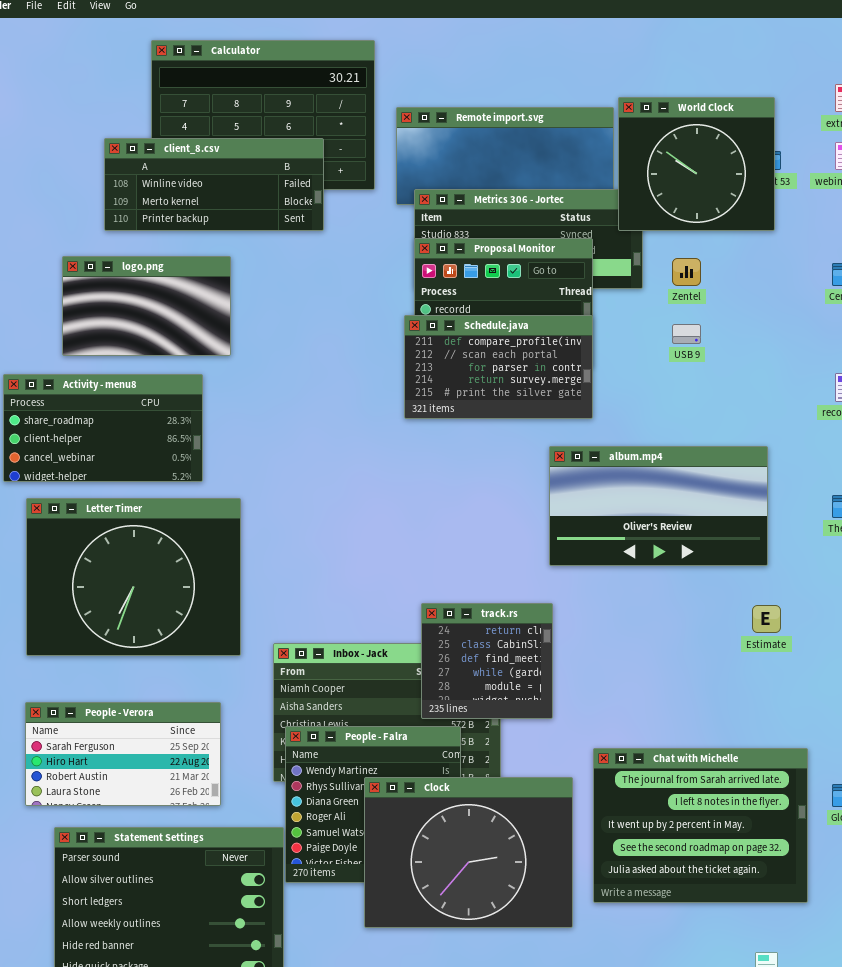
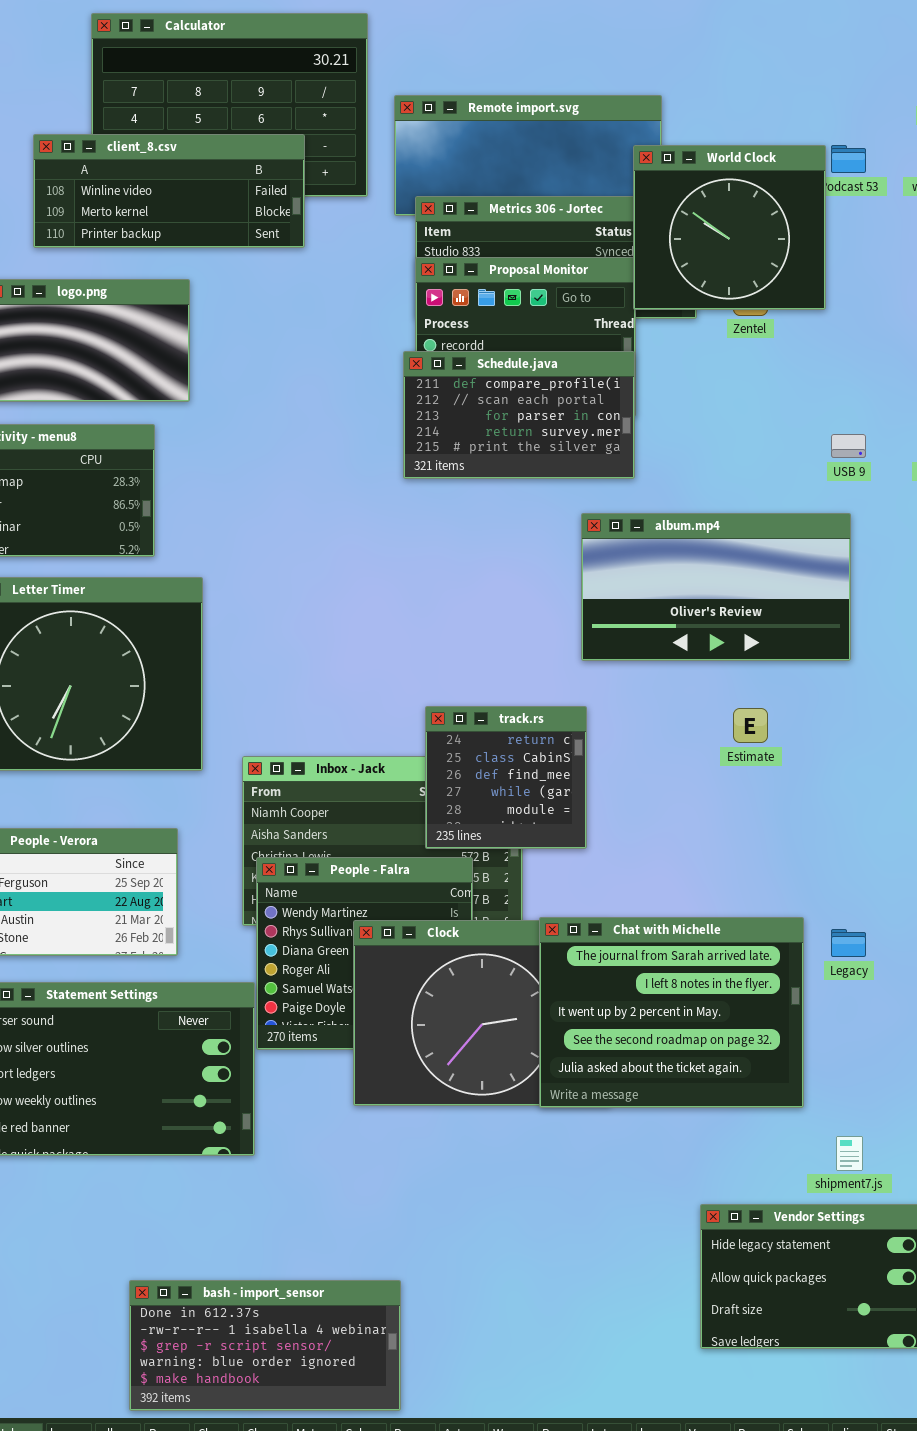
World Clock: [618,97,775,231] -> [633,145,826,310], moved
USB 9: [672,324,701,344] -> [831,434,866,458], moved
Estimate: [752,605,781,633] -> [733,708,768,743], moved
Chat with Michelle: [593,748,808,903] -> [539,917,804,1108], moved

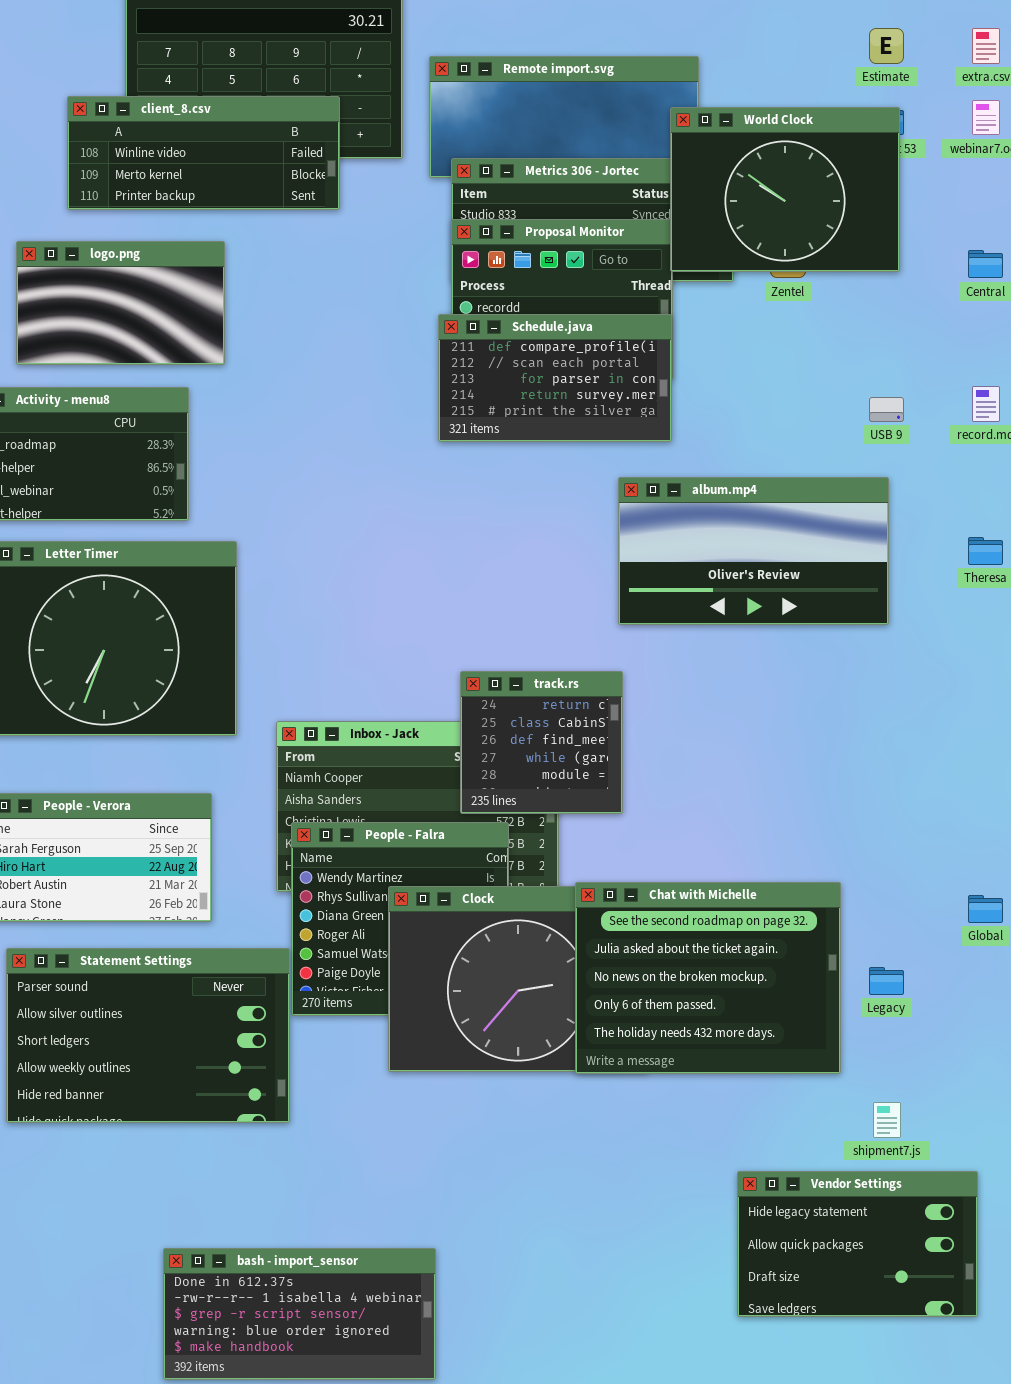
World Clock: [633,145,826,310] -> [670,107,900,272], resized
Estimate: [733,708,768,743] -> [869,28,904,64], moved
Chat with Michelle: [539,917,804,1108] -> [575,882,841,1074], scrolled down 3 rows
Legacy: [831,929,866,957] -> [869,967,904,995], moved

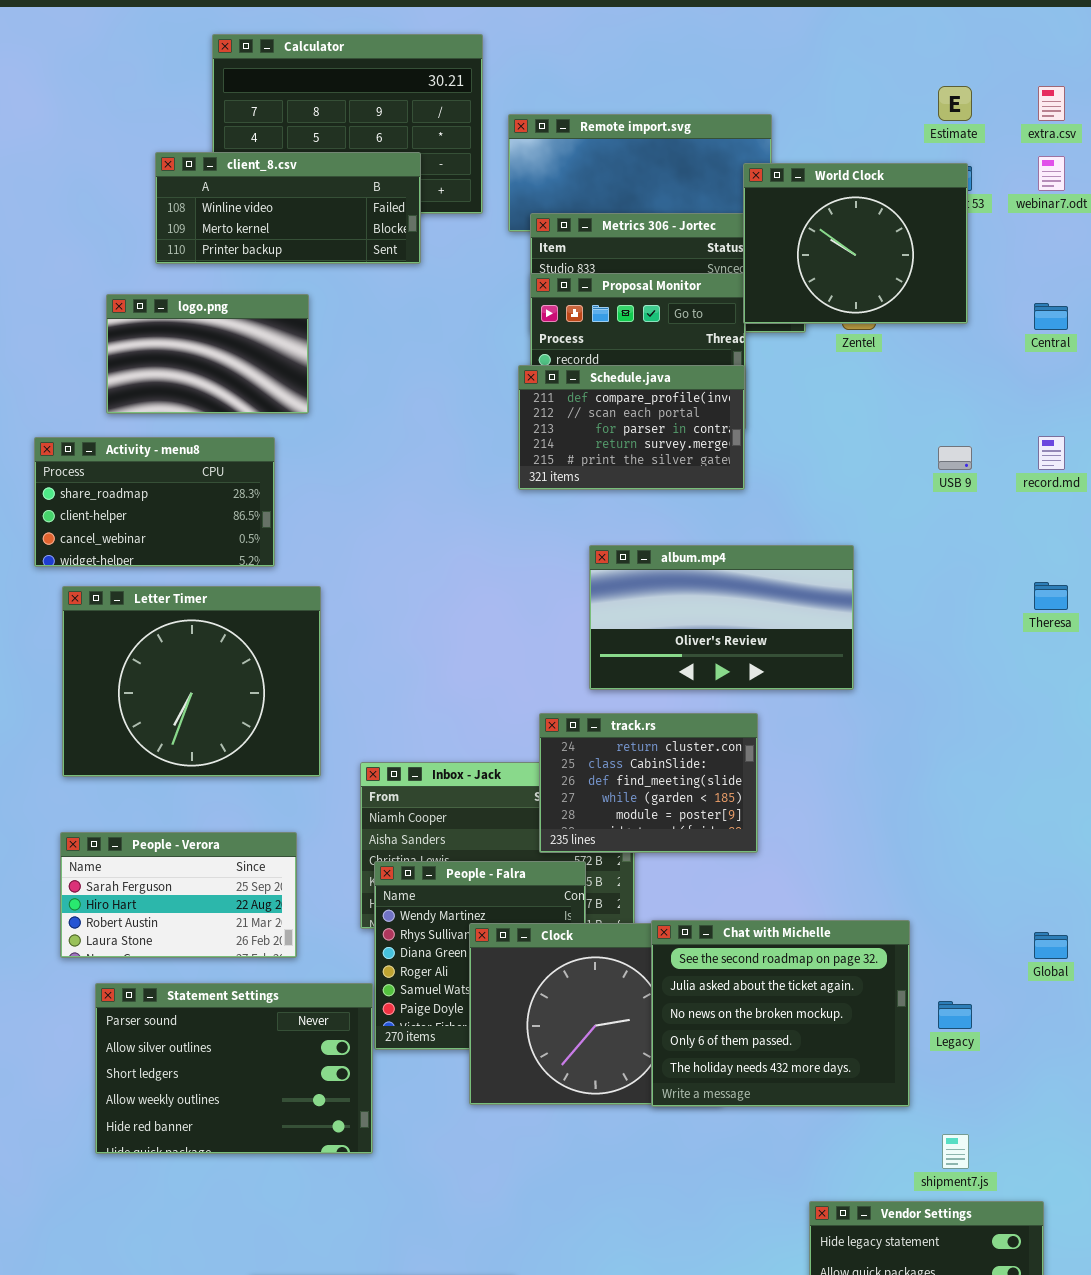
album.mp4: [618,477,889,625] -> [589,545,854,690], moved
track.rs: [460,671,623,814] -> [539,713,758,853], resized

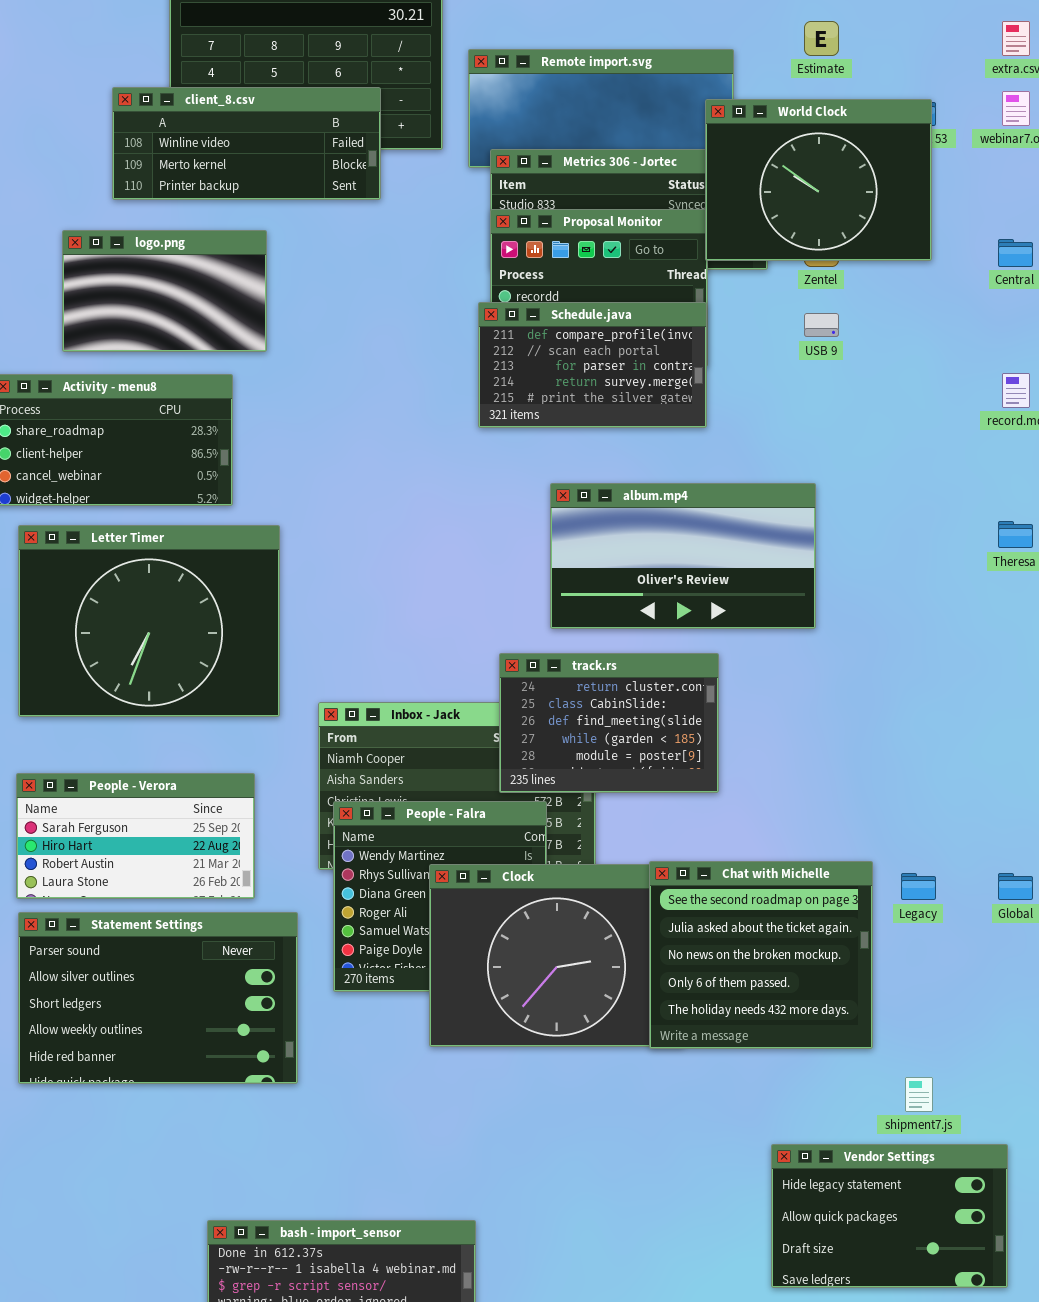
Estimate: [938,86,972,121] -> [804,21,839,56], moved
USB 9: [938,446,972,470] -> [804,313,839,337], moved
Chat with Michelle: [651,920,910,1107] -> [649,861,873,1049], resized
Statement Settings: [95,983,373,1154] -> [18,912,298,1084], moved
Legacy: [938,1001,972,1029] -> [901,873,936,900], moved

